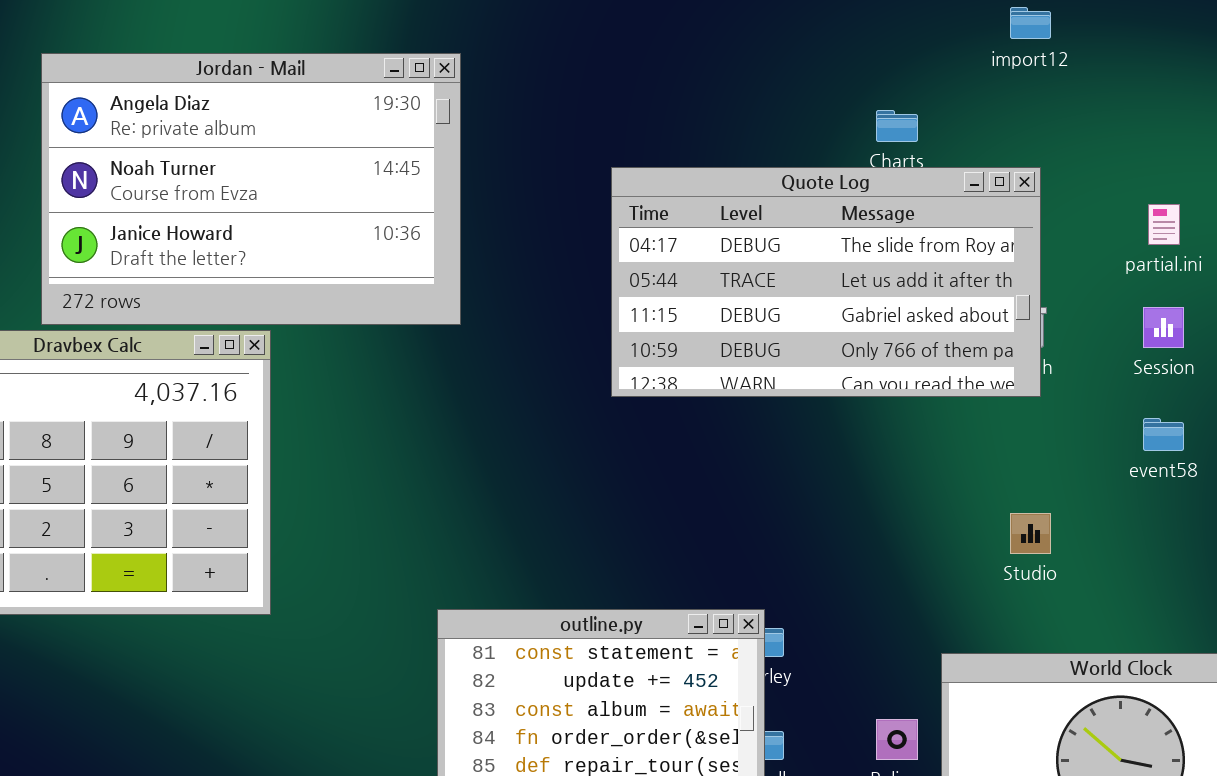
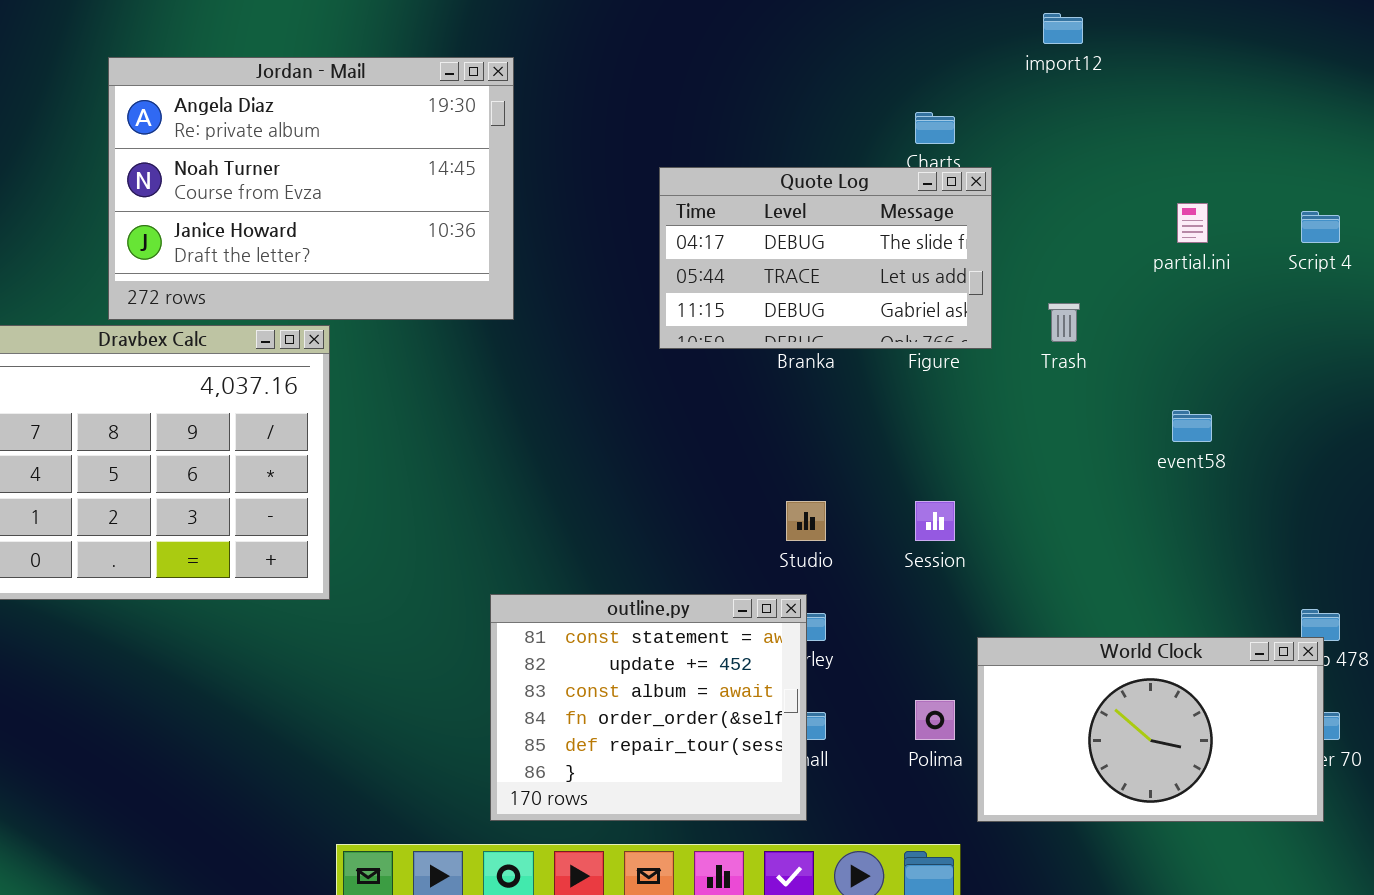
Quote Log: [611,167,1041,397] -> [659,167,992,349], resized
Session: [1143,307,1184,348] -> [915,501,955,541], moved
Studio: [1010,513,1051,554] -> [786,501,826,541], moved

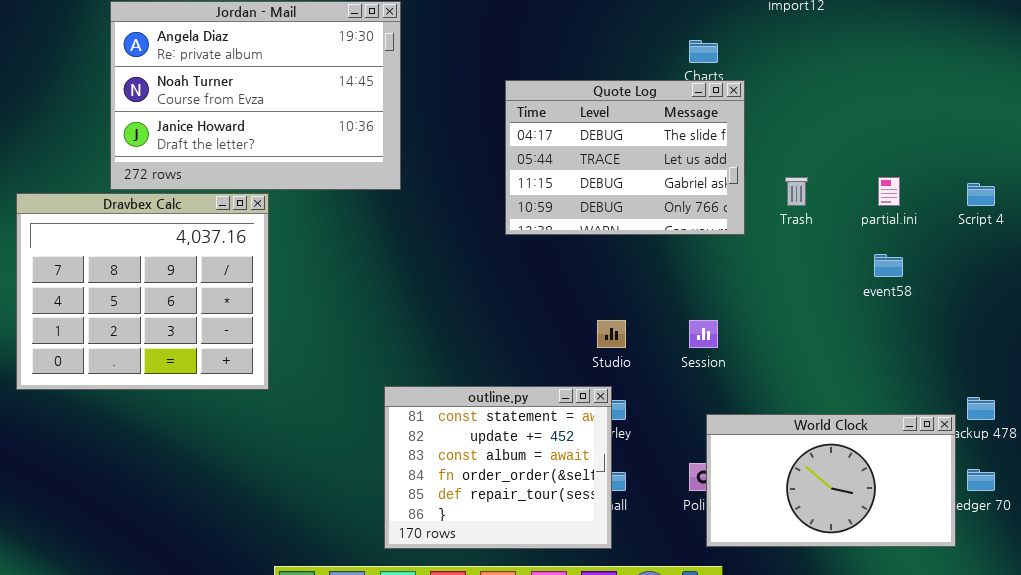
Quote Log: [659,167,992,349] -> [505,80,745,235], resized
partial.ini: [1177,203,1208,243] -> [878,177,900,206], moved
Script 4: [1301,211,1340,243] -> [967,183,995,206], moved
World Clock: [977,637,1324,822] -> [706,414,956,547], moved

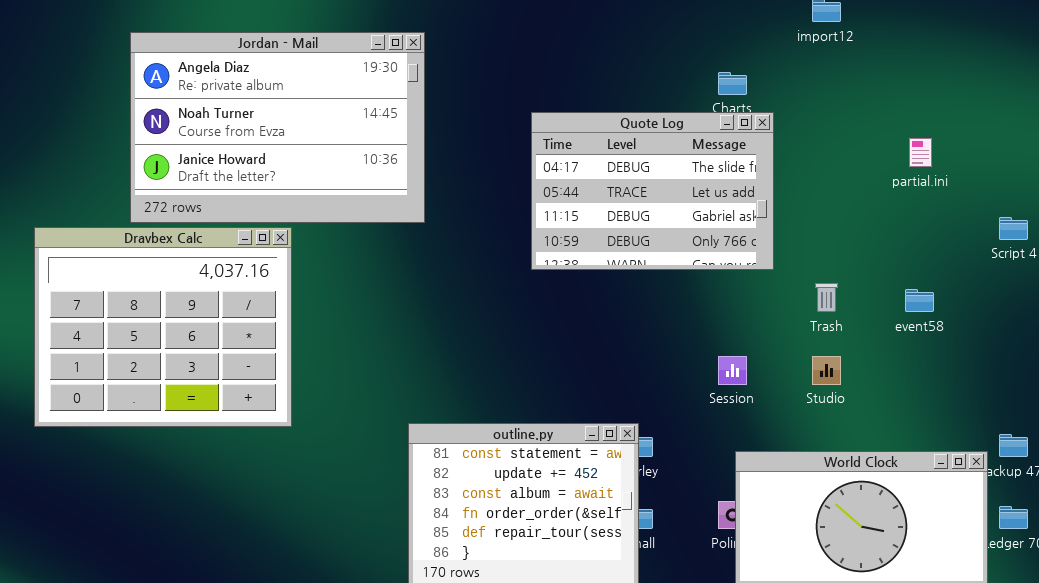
Trash: [785,177,808,206] -> [815,283,838,312], moved
partial.ini: [878,177,900,206] -> [909,138,932,167], moved
Studio: [597,320,626,348] -> [812,356,841,385], moved

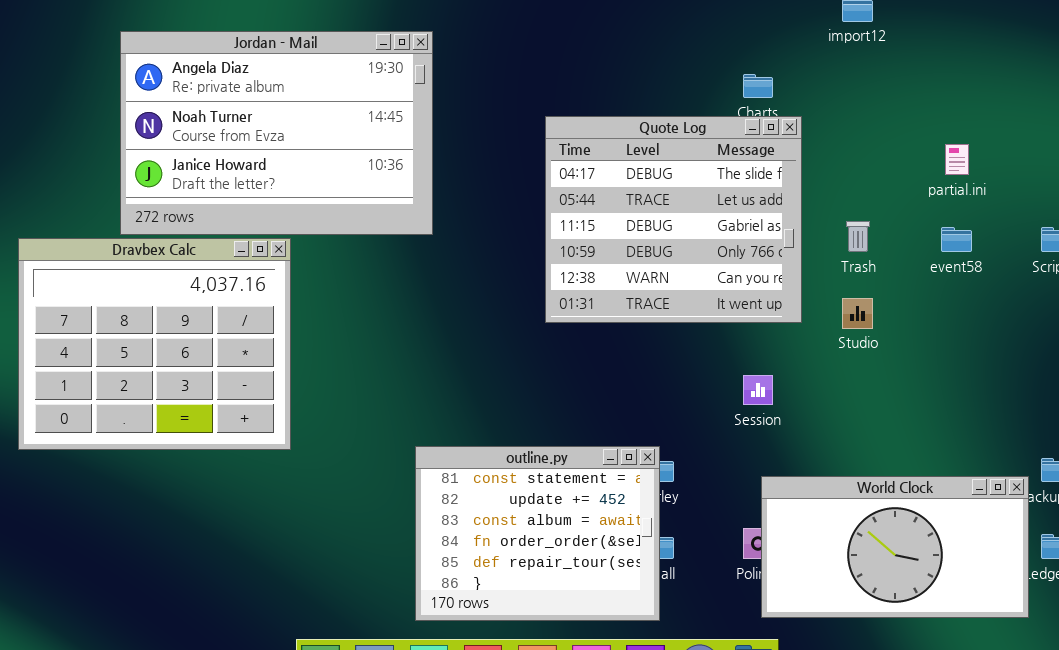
Quote Log: [531,112,774,270] -> [545,116,802,323], resized
Trash: [815,283,838,312] -> [846,221,870,252], moved
event58: [905,289,934,312] -> [941,227,972,252], moved
Studio: [812,356,841,385] -> [842,298,873,329], moved

